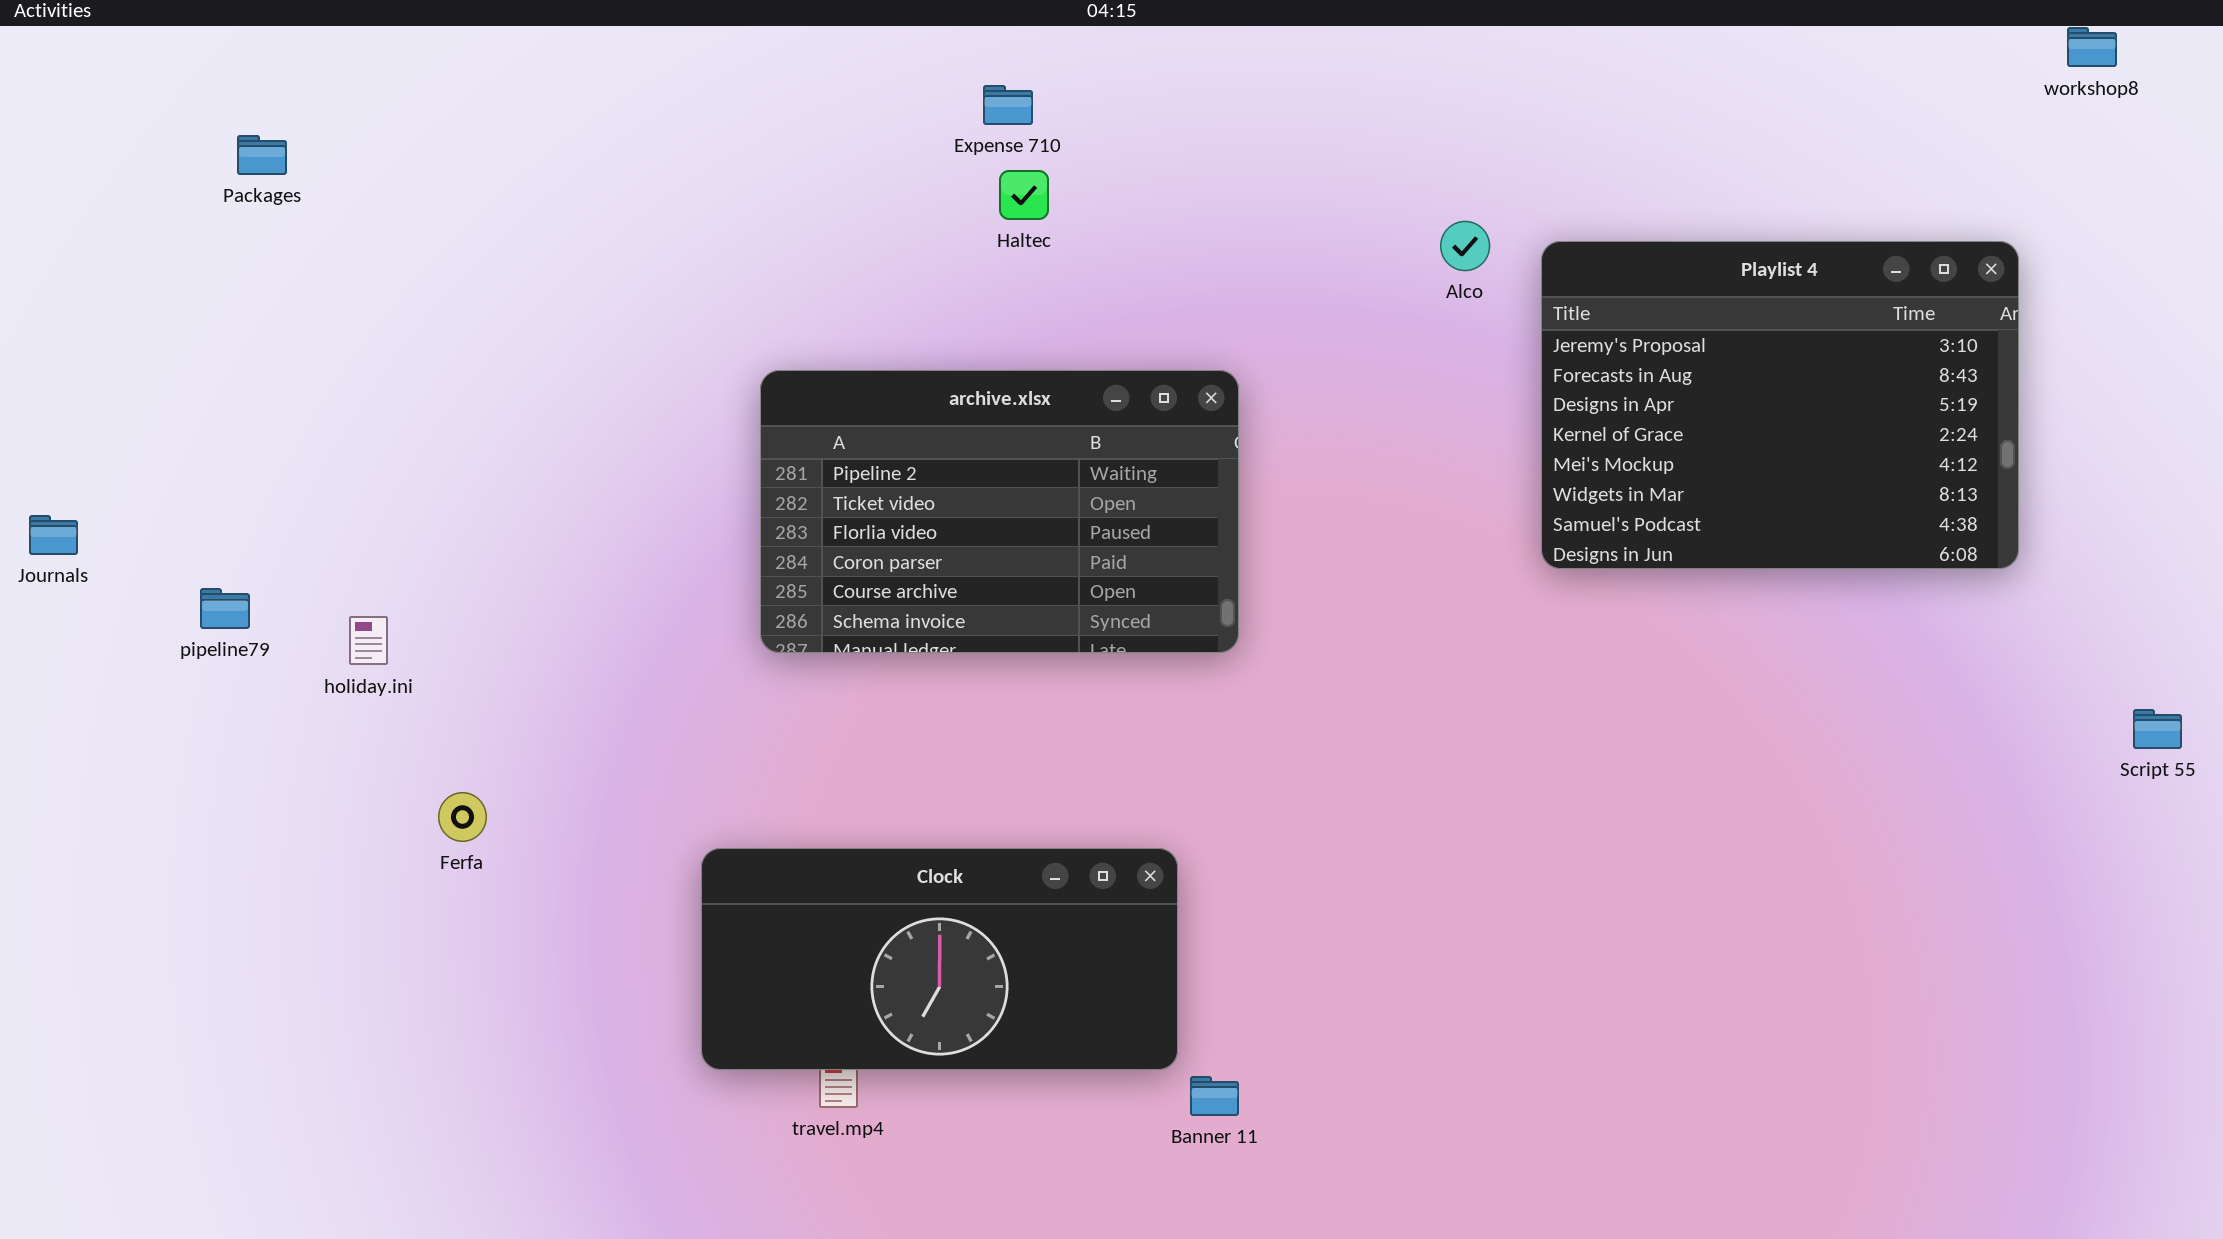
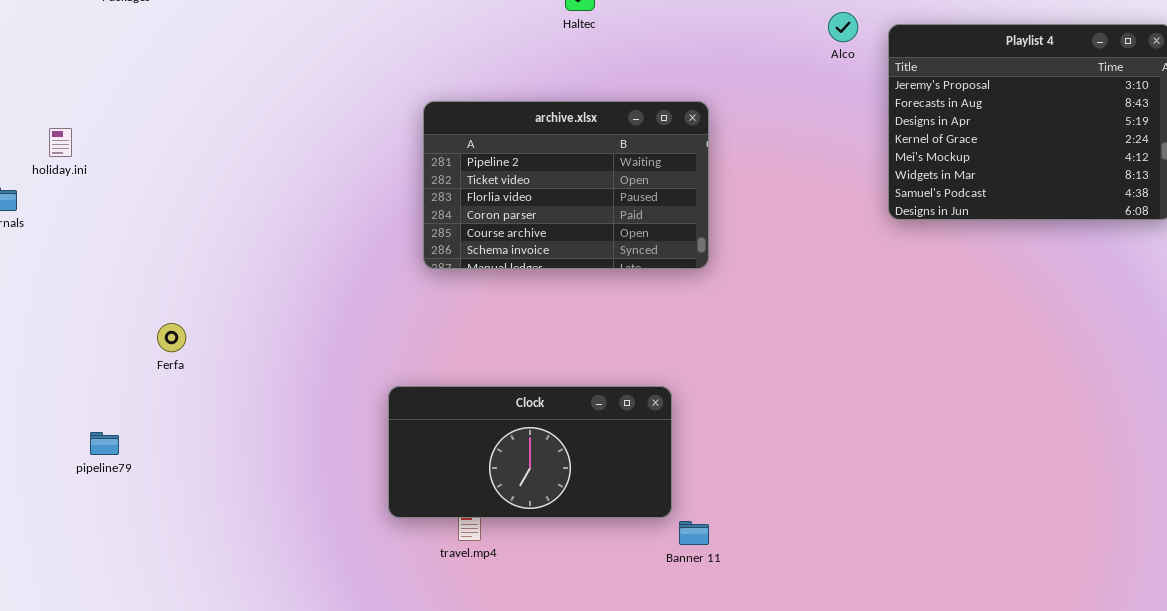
pipeline79: [200,588,250,629] -> [90,432,119,455], moved
holiday.ini: [349,616,388,665] -> [49,128,72,157], moved
Ferfa: [438,792,487,842] -> [157,323,186,352], moved

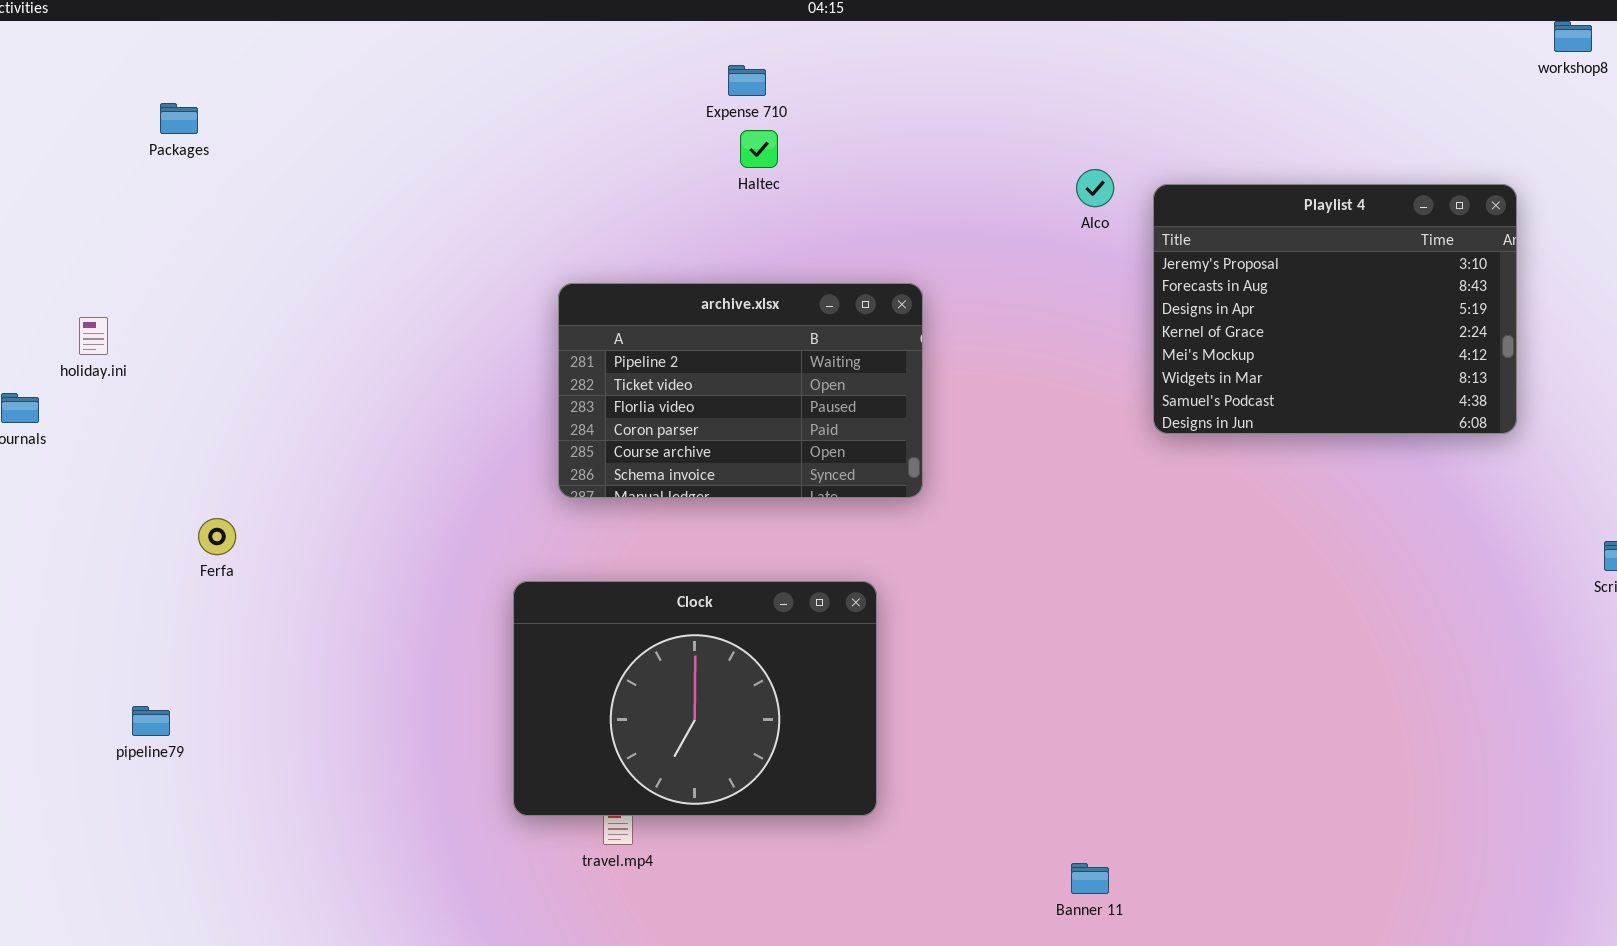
Ferfa: [157,323,186,352] -> [198,518,236,555], moved
Clock: [388,386,672,518] -> [513,581,877,816], resized
Banner 11: [679,521,709,545] -> [1071,863,1109,894], moved

